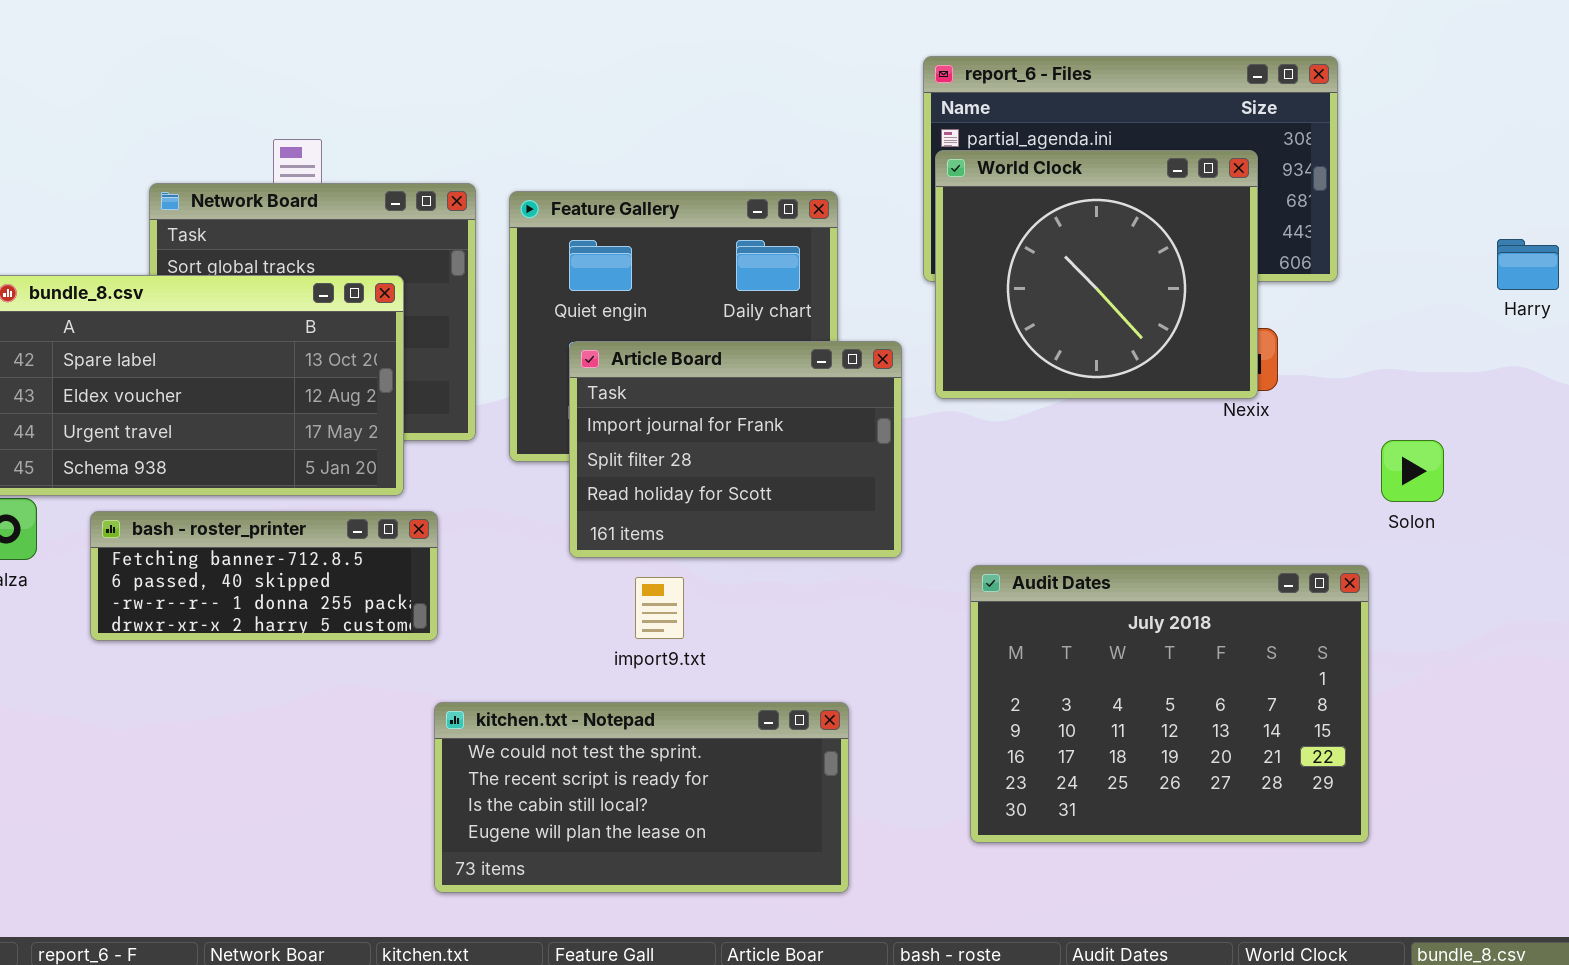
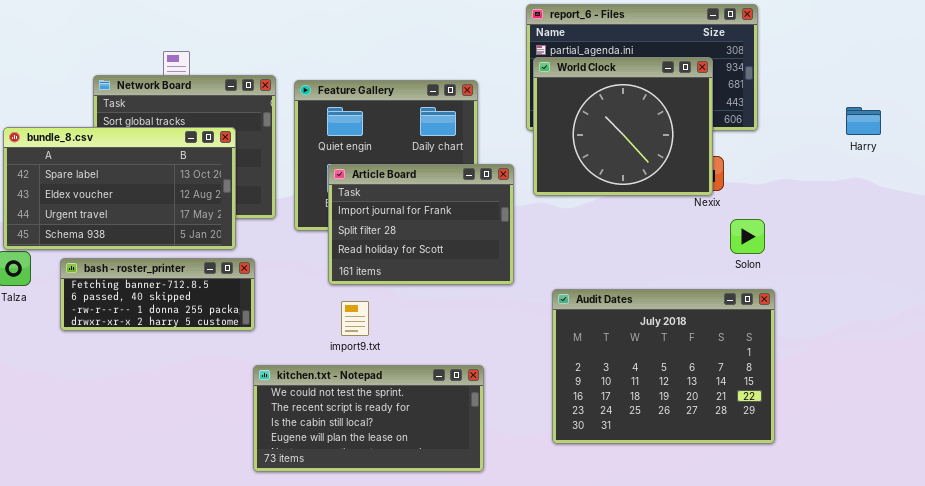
Solon: [1381,440,1444,502] -> [730,219,765,254], moved
import9.txt: [635,577,684,639] -> [341,301,369,336], moved

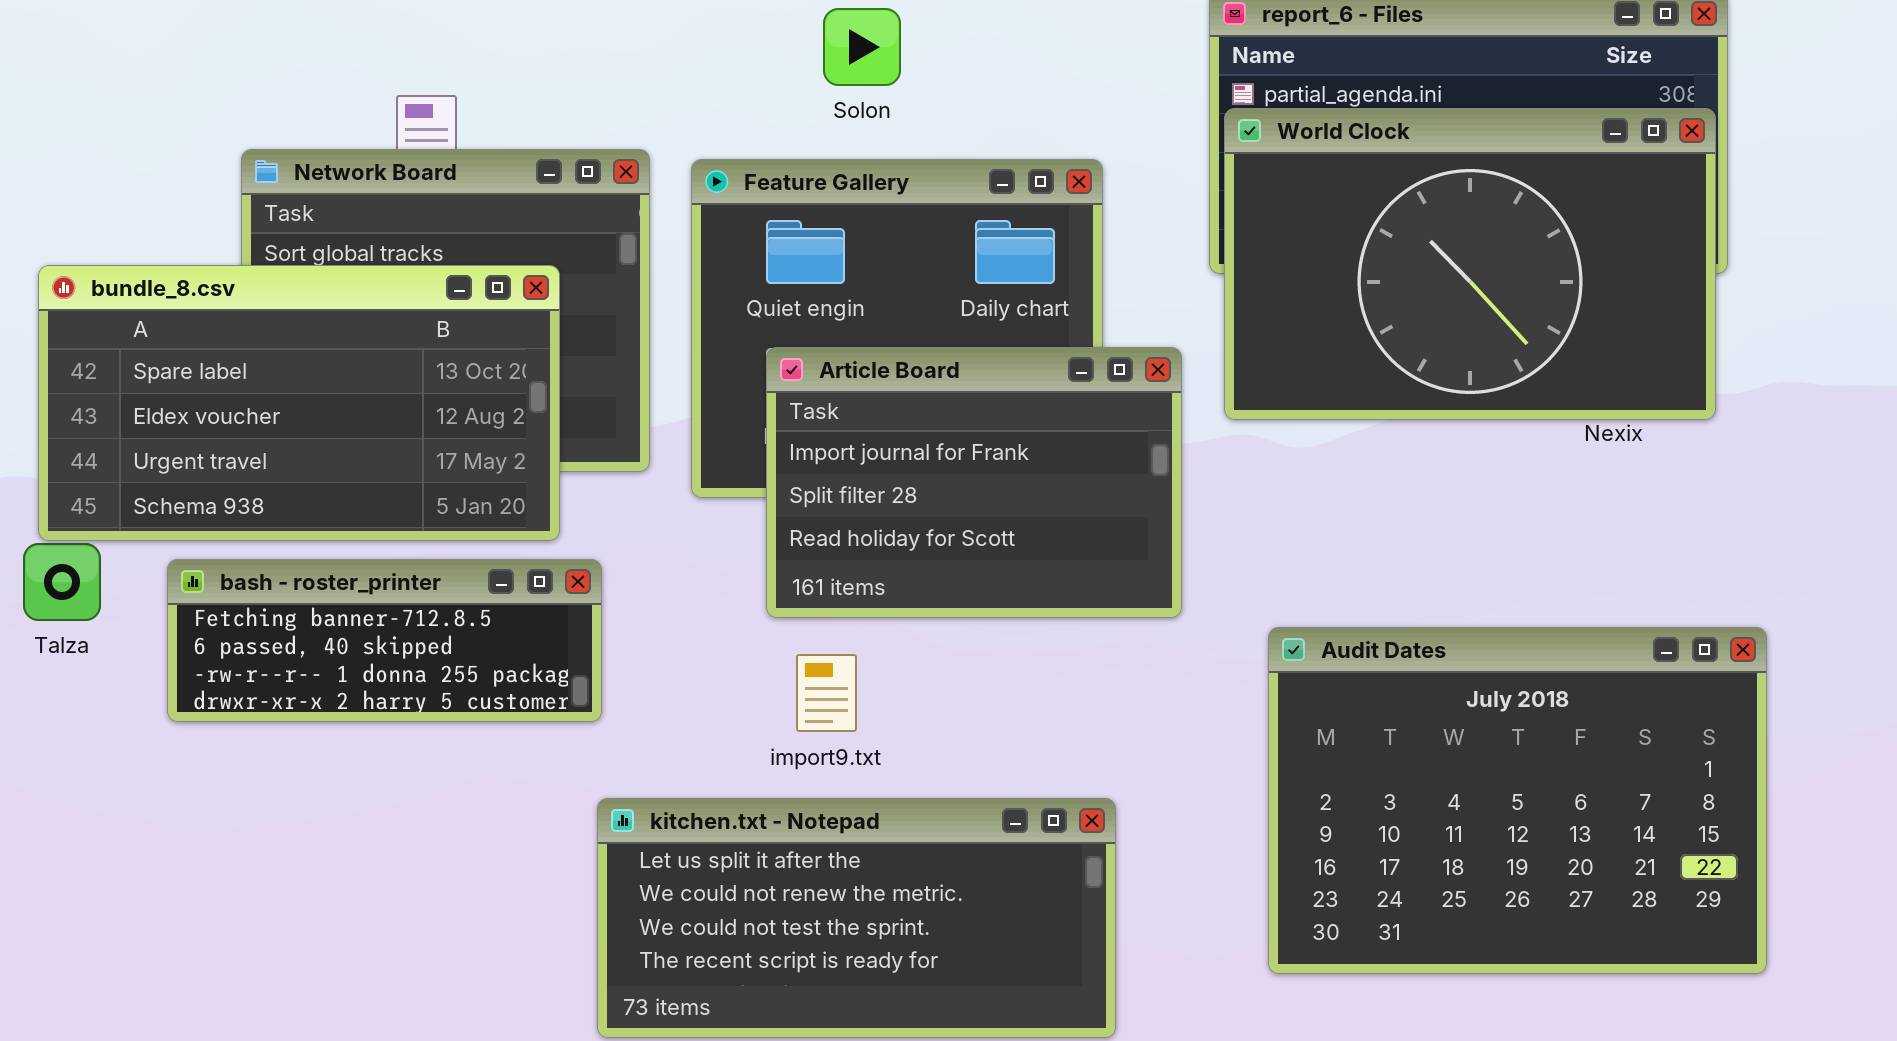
World Clock: [533,57,713,196] -> [1224,108,1716,420], resized
Solon: [730,219,765,254] -> [823,8,901,86], moved
kitchen.txt - Notepad: [253,365,484,472] -> [597,798,1116,1038], scrolled up 2 rows

